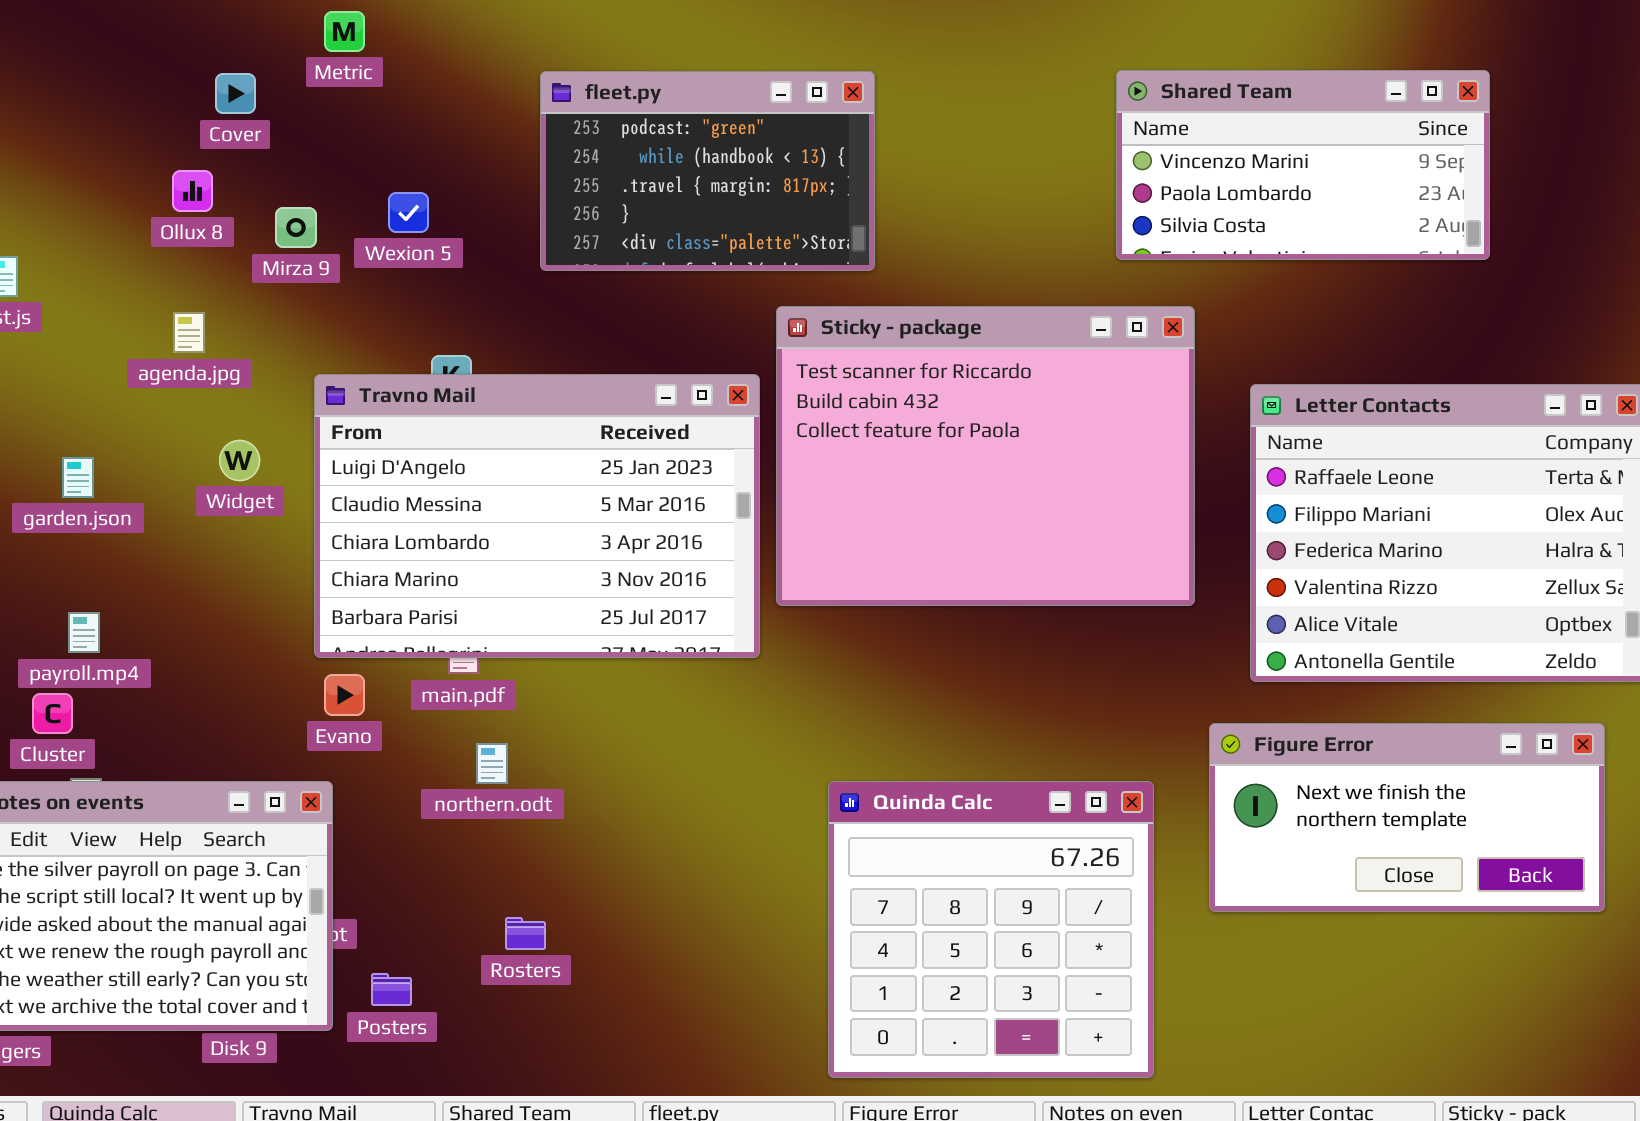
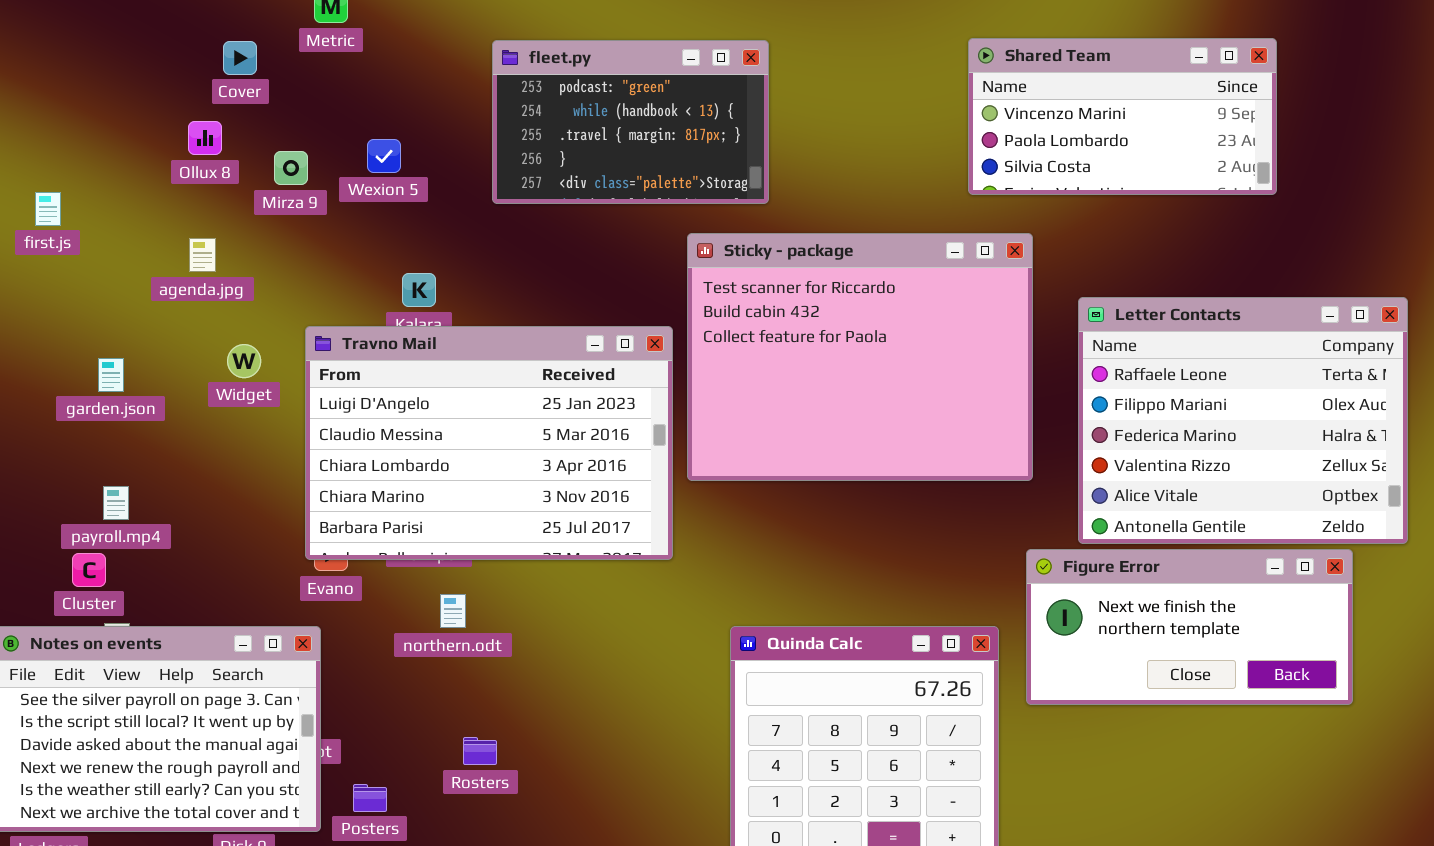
Travno Mail: [314,374,760,658] -> [305,326,673,560], moved
Figure Error: [1209,723,1605,912] -> [1026,549,1353,705], moved

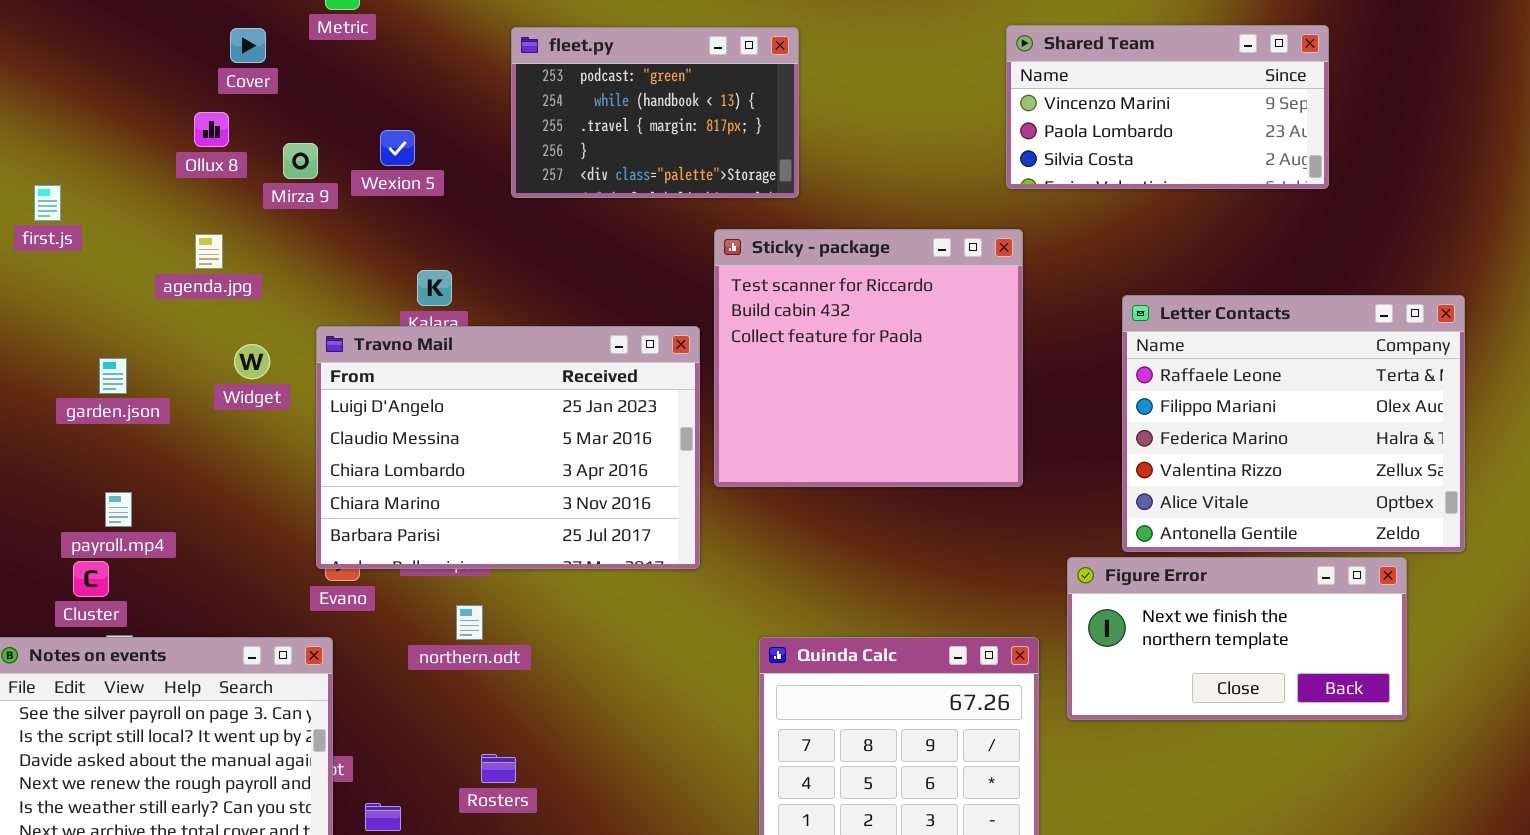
Sticky - package: [687,233,1033,481] -> [714,229,1023,487], resized

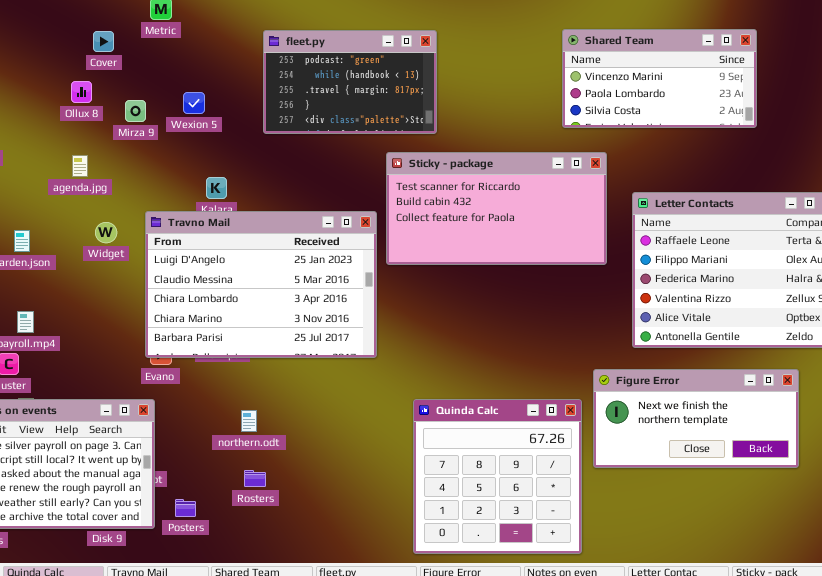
Sticky - package: [714,229,1023,487] -> [386,152,607,265], resized
Figure Error: [1067,557,1407,720] -> [593,369,799,468], moved
northern.odt: [456,605,483,640] -> [241,410,257,432], moved

